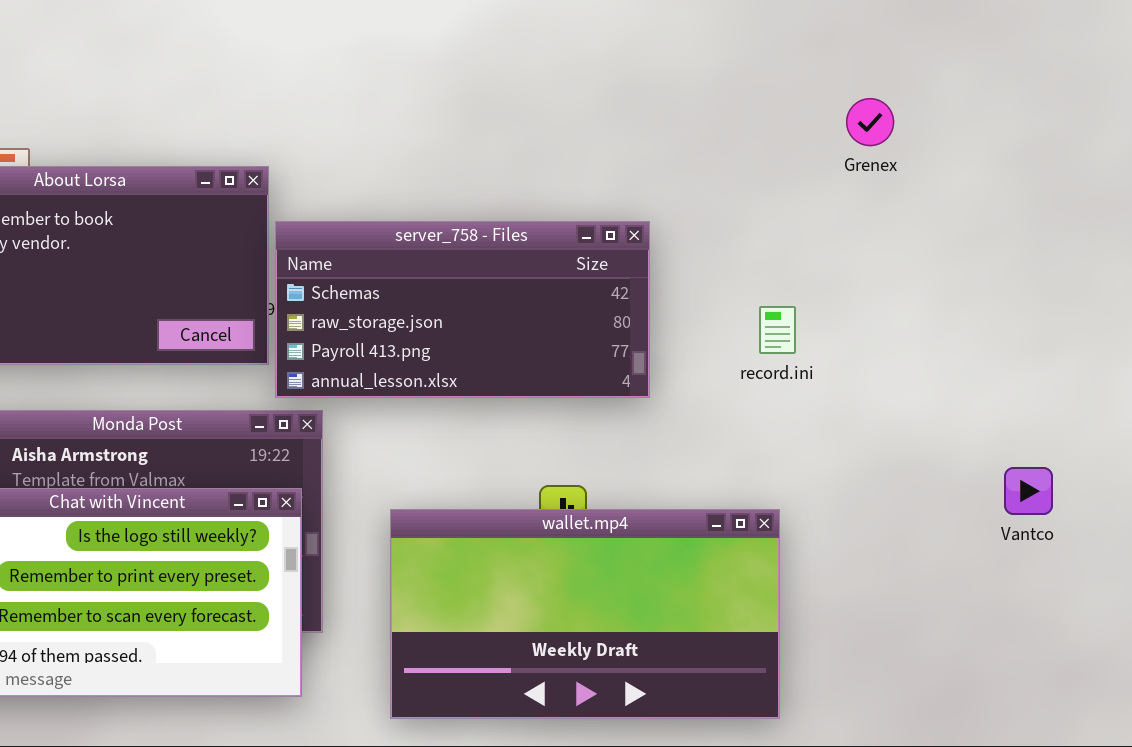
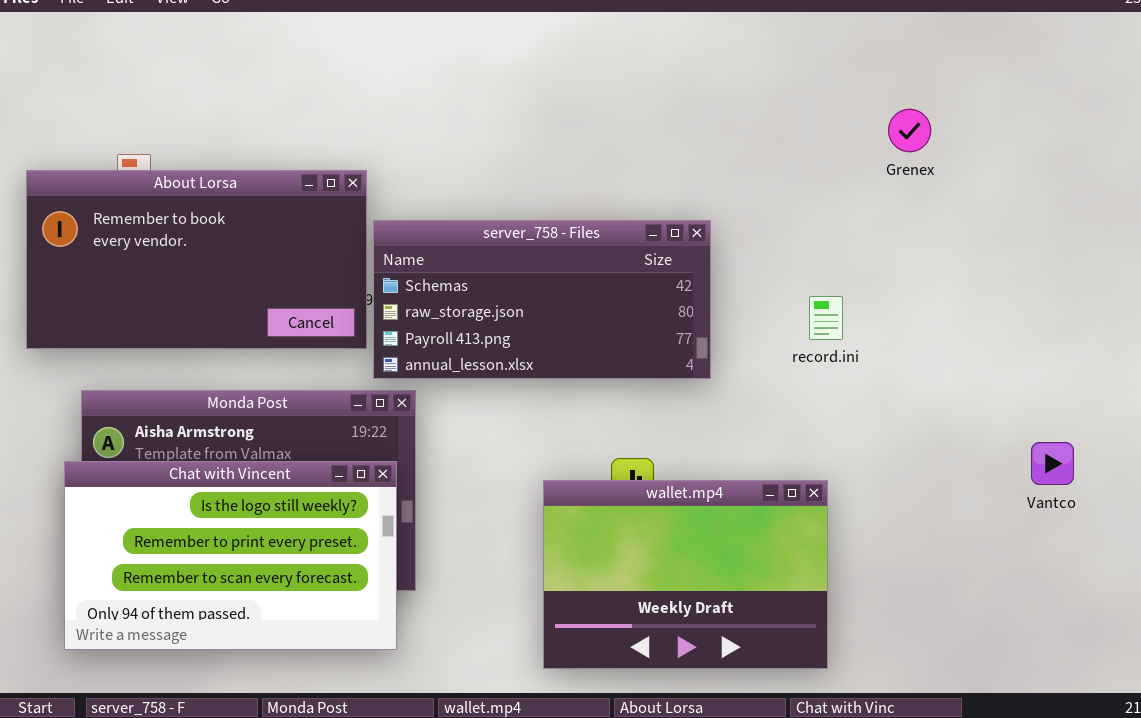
wallet.mp4: [390,509,780,719] -> [543,480,828,669], resized

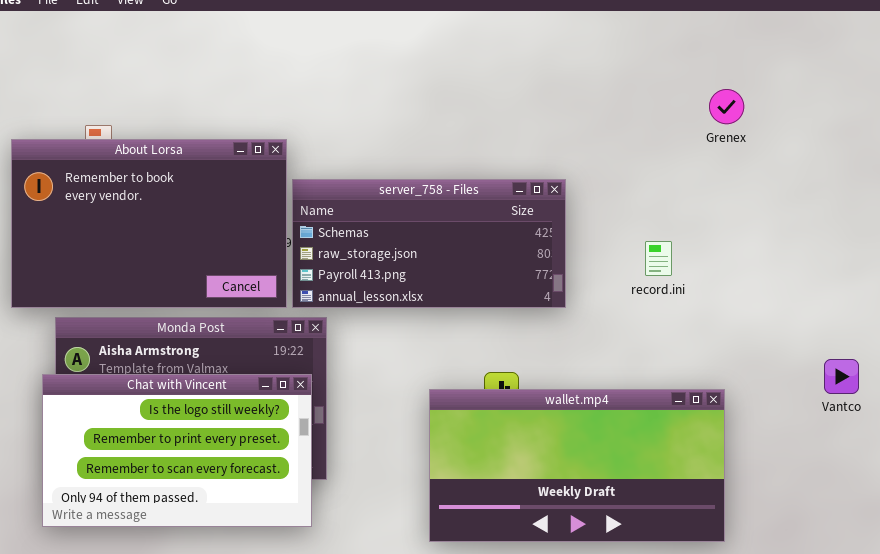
About Lorsa: [26,170,367,349] -> [11,139,287,308], resized
wallet.mp4: [543,480,828,669] -> [429,389,725,542], resized

